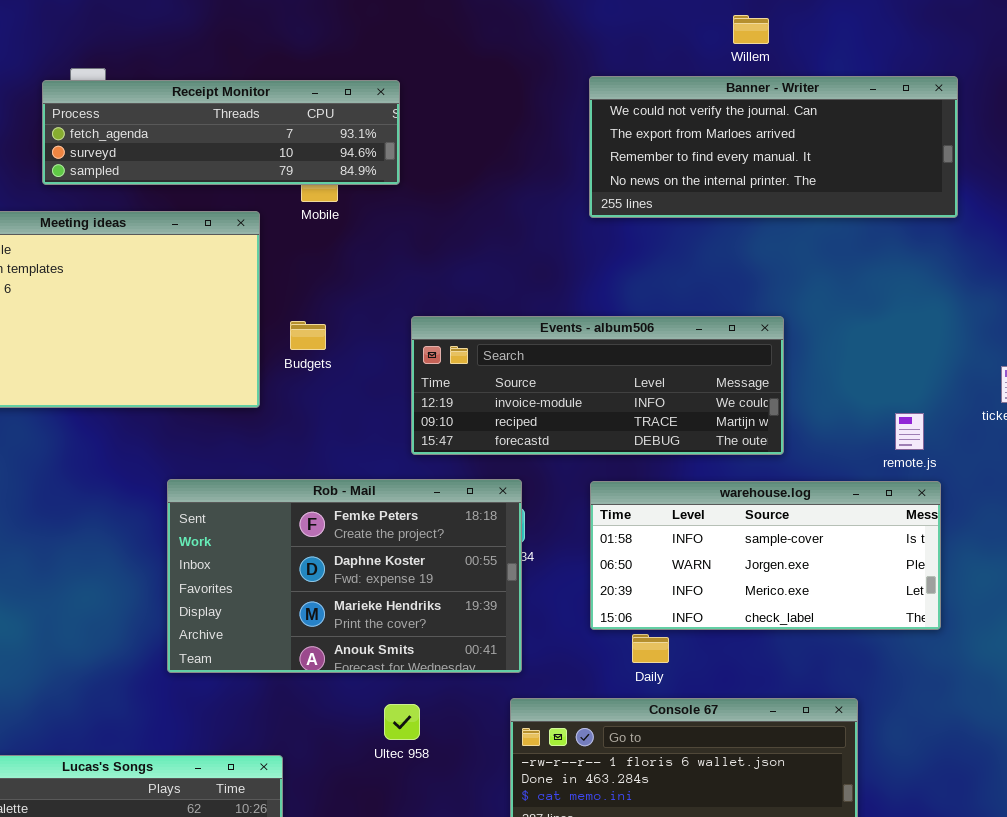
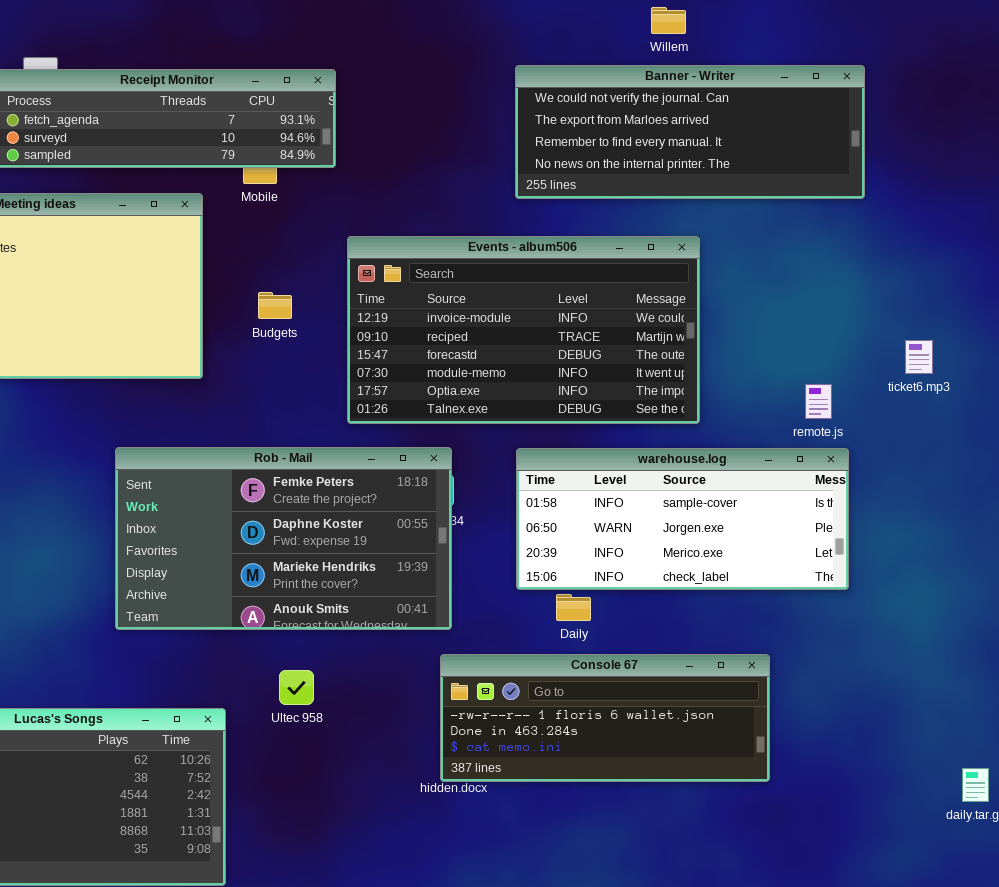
Events - album506: [411,316,784,455] -> [347,236,700,424], resized
Budgets: [290,321,326,350] -> [258,292,292,319], moved
Ultec 958: [384,704,420,740] -> [279,670,314,705], moved

